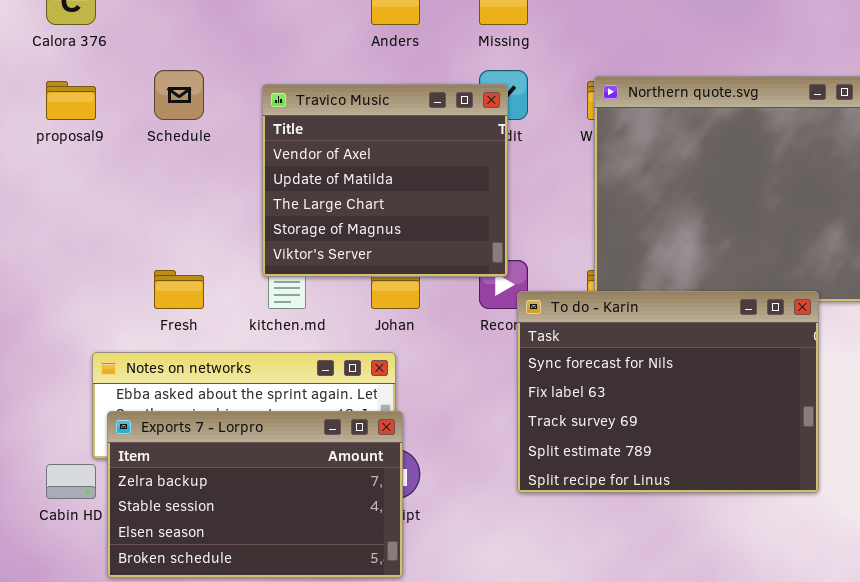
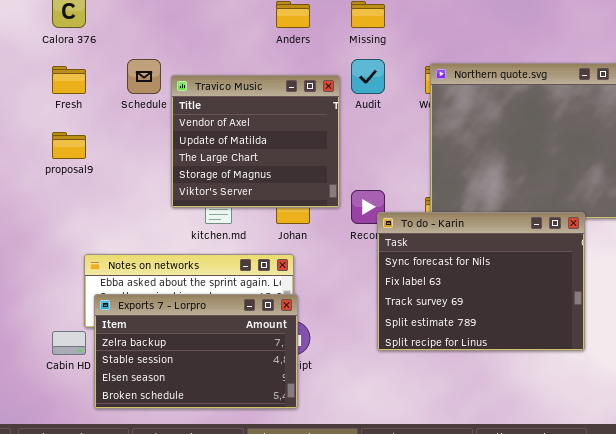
proposal9: [46,81,96,120] -> [52,132,86,159], moved
Travico Music: [262,84,508,277] -> [171,75,340,208], moved
Fresh: [154,270,204,309] -> [52,66,86,94], moved

